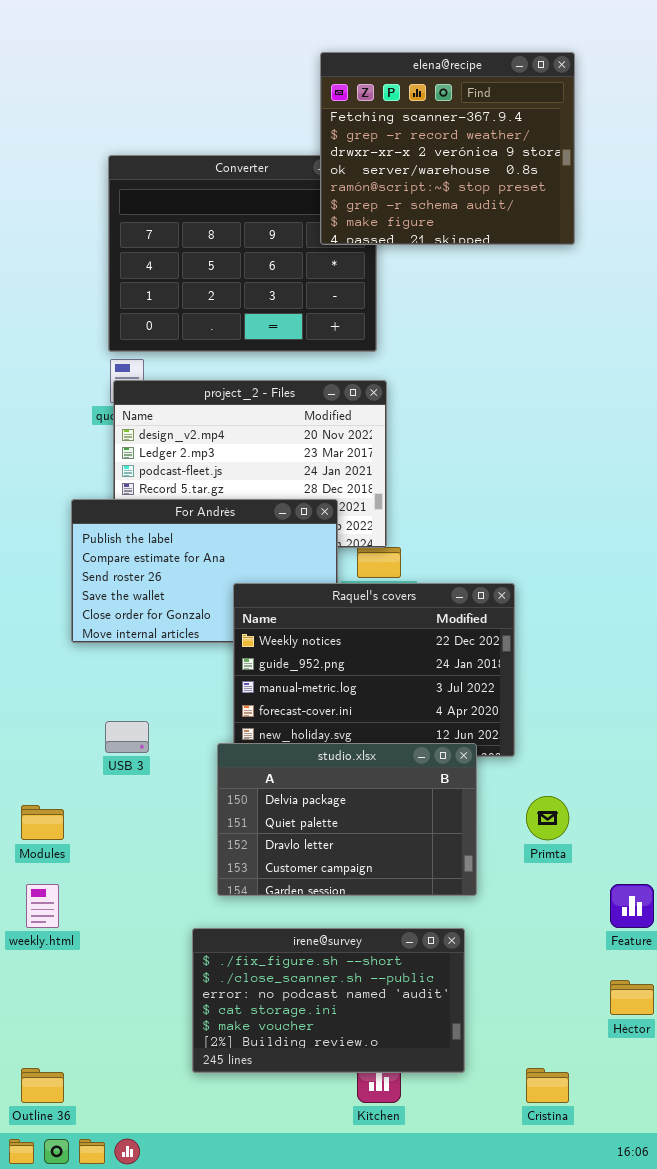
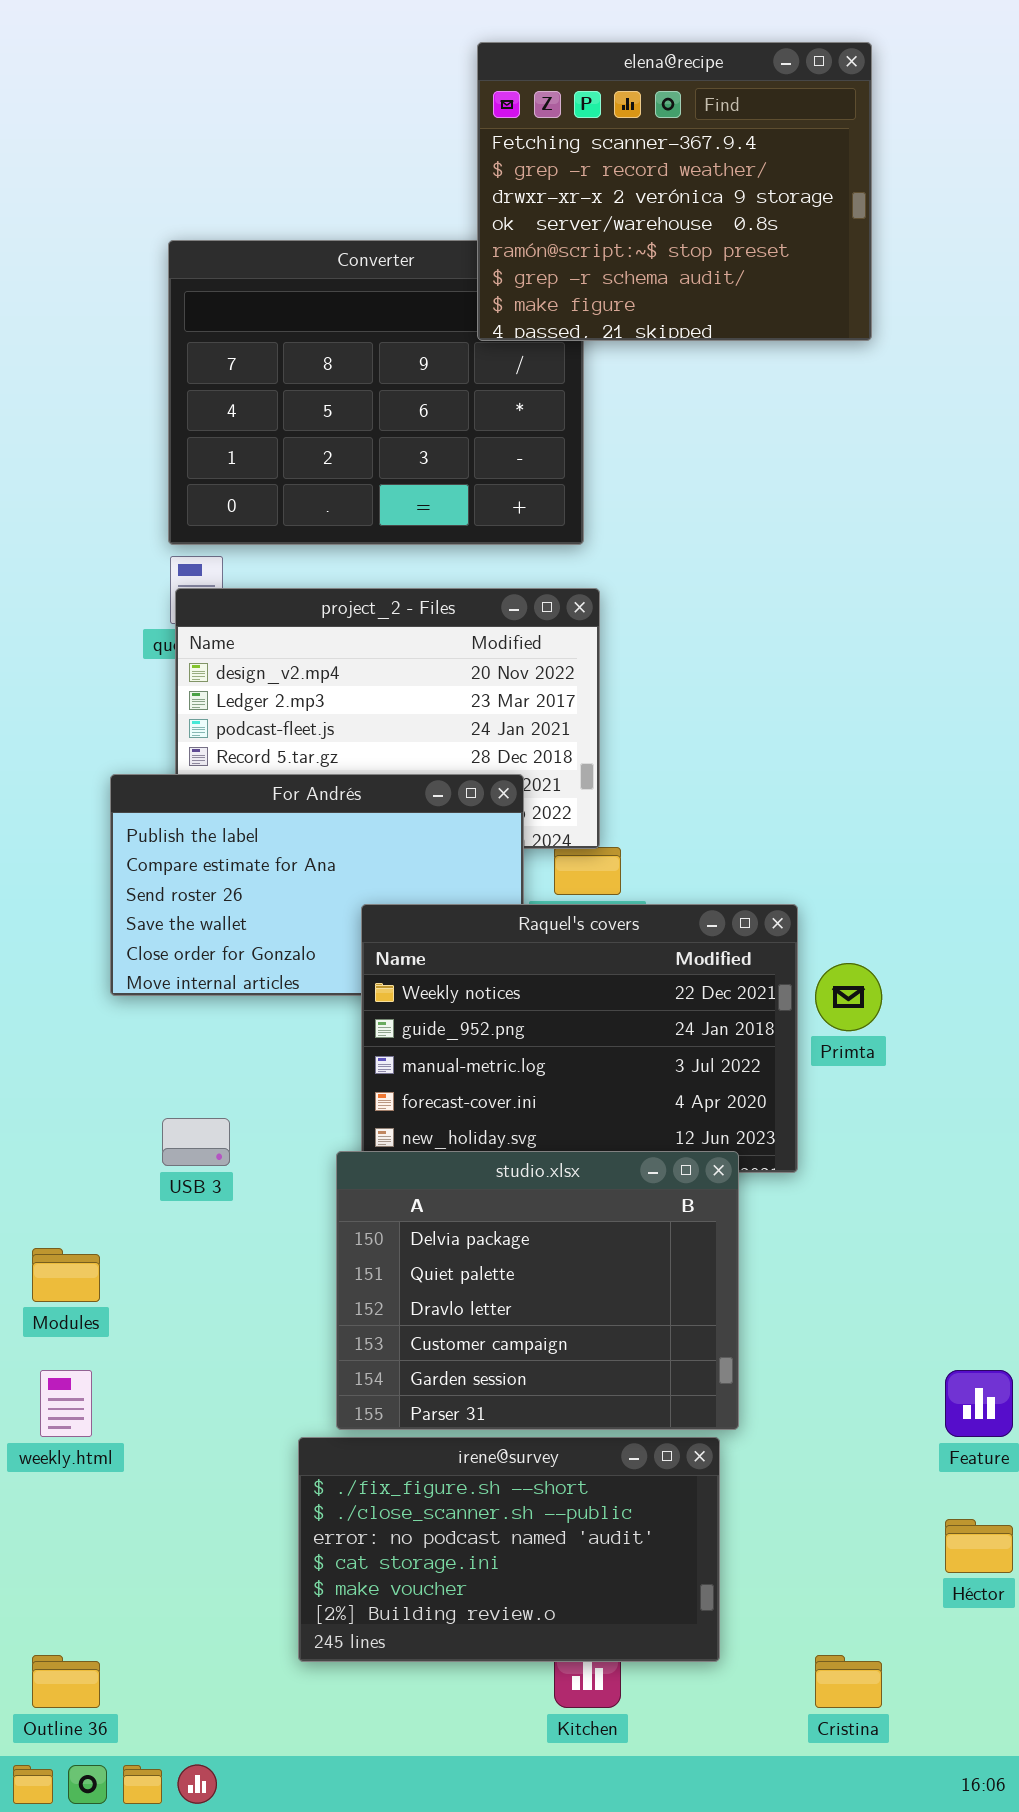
elena@recipe: [320,52,575,245] -> [477,42,872,341], moved
studio.xlsx: [217,743,477,896] -> [336,1151,739,1430], resized
Primta: [526,796,569,840] -> [815,963,882,1031], moved

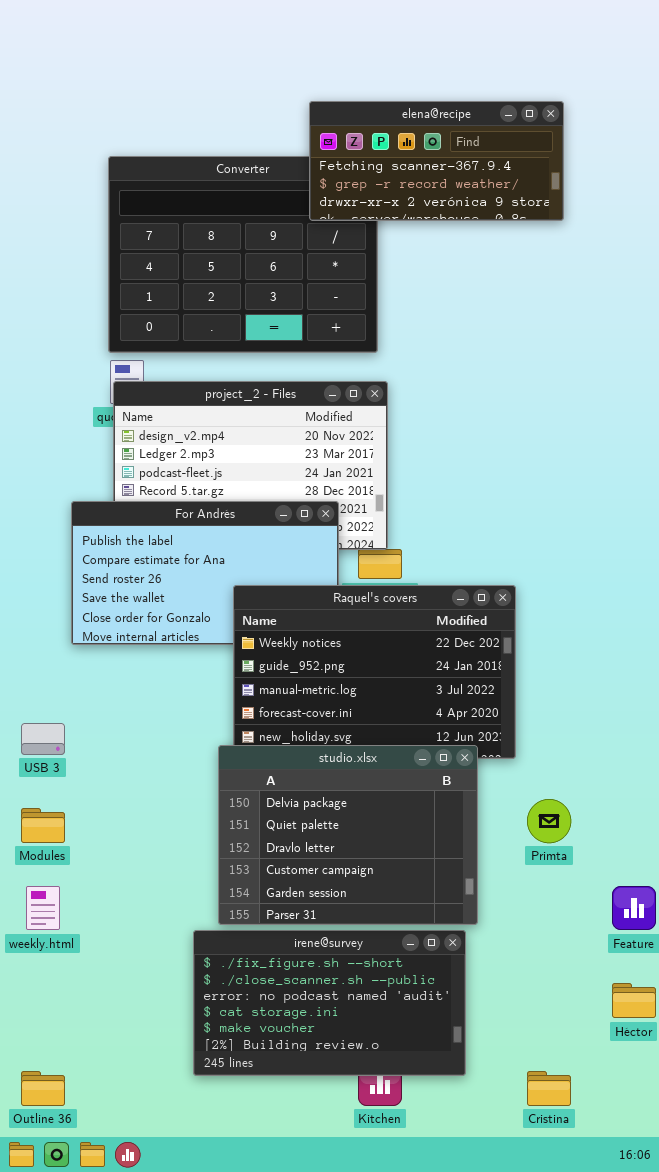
elena@recipe: [477,42,872,341] -> [309,101,564,221], resized
Primta: [815,963,882,1031] -> [527,799,571,843], moved
USB 3: [162,1118,230,1166] -> [21,723,65,755], moved

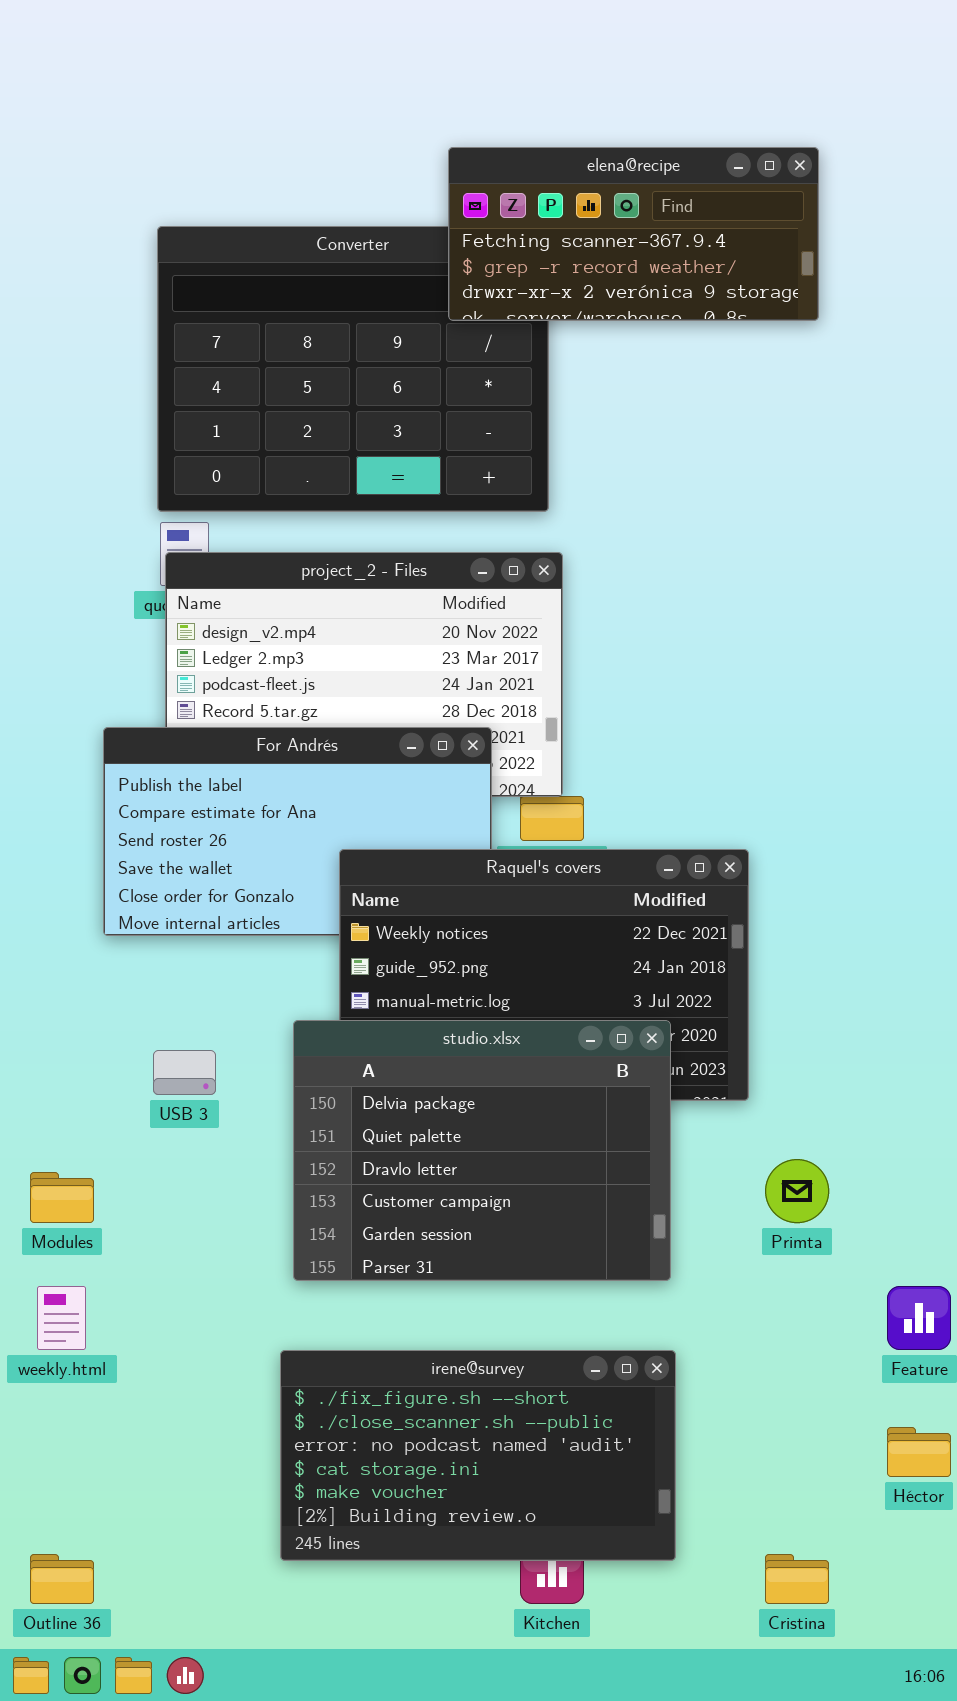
USB 3: [21,723,65,755] -> [153,1050,216,1095], moved
studio.xlsx: [218,745,478,925] -> [293,1020,671,1281], moved

